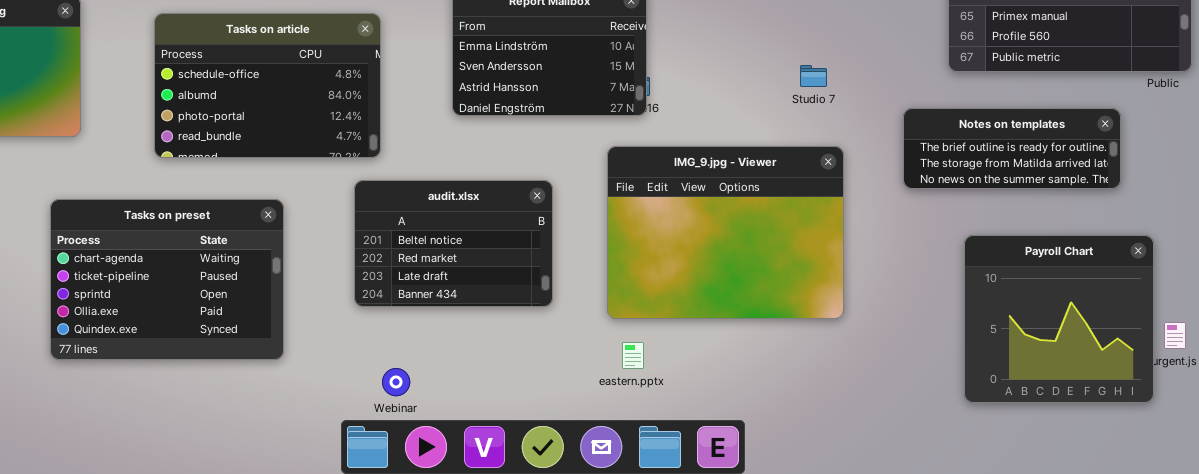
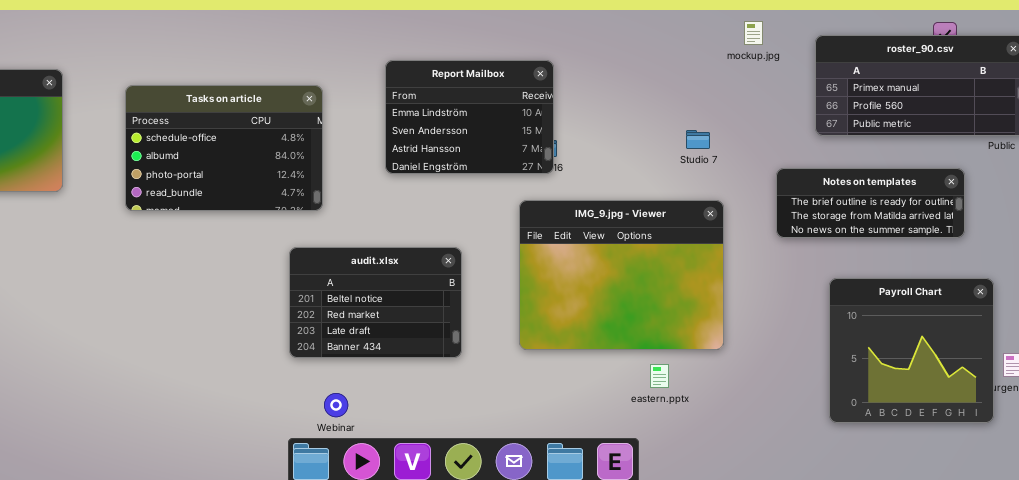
audit.xlsx: [354,180,553,307] -> [289,247,462,358], moved
Tasks on preset: [50,199,284,360] -> none, closed
eastern.pptx: [622,342,644,369] -> [650,364,669,388], moved

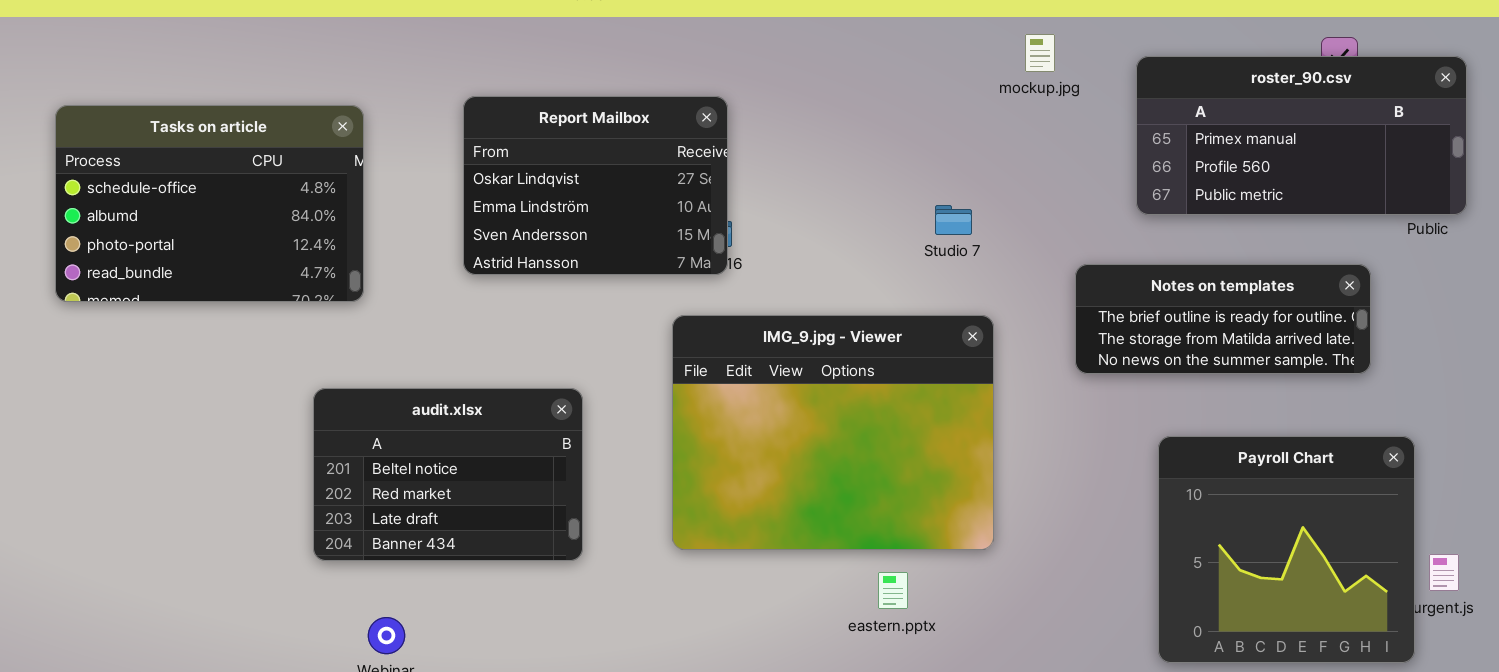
Report Mailbox: [385,60,554,174] -> [463,96,728,275], scrolled up 1 row
Tasks on article: [125,85,323,211] -> [55,105,364,302], moved

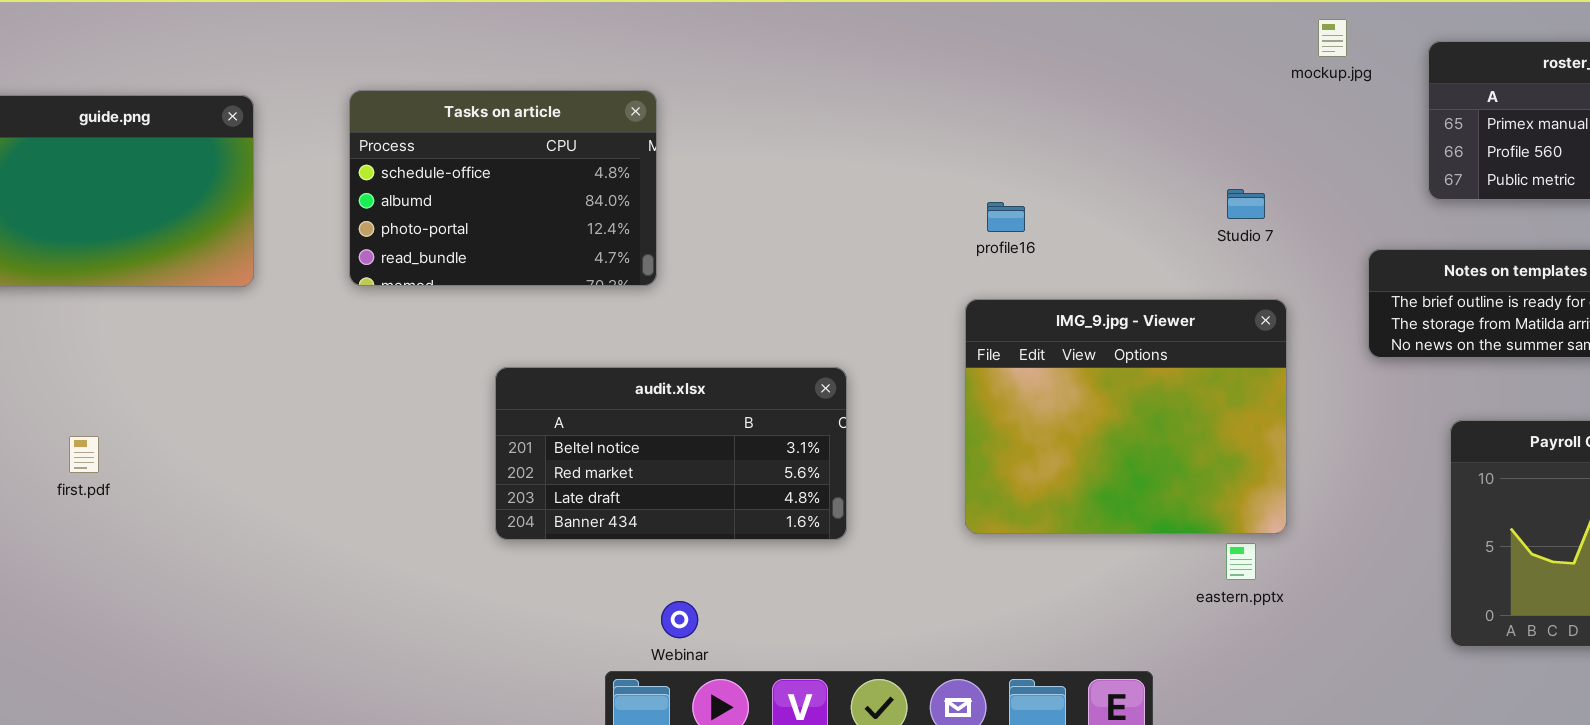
Report Mailbox: [463,96,728,275] -> none, closed
audit.xlsx: [313,388,583,561] -> [495,367,847,540], moved, resized
eastern.pptx: [878,572,908,609] -> [1226,543,1256,580], moved

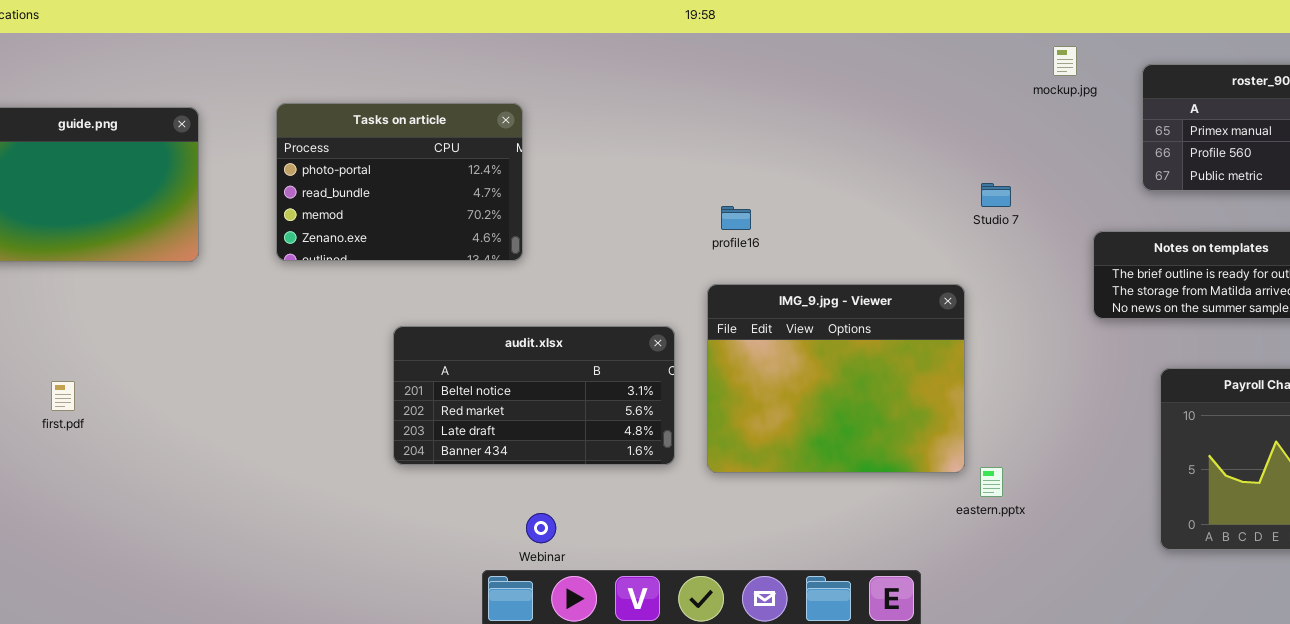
Tasks on article: [349,90,657,286] -> [276,103,523,261], scrolled down 2 rows
profile16: [987,202,1025,232] -> [721,206,751,230], moved
IMG_9.jpg - Viewer: [965,299,1287,534] -> [707,284,965,473], moved

